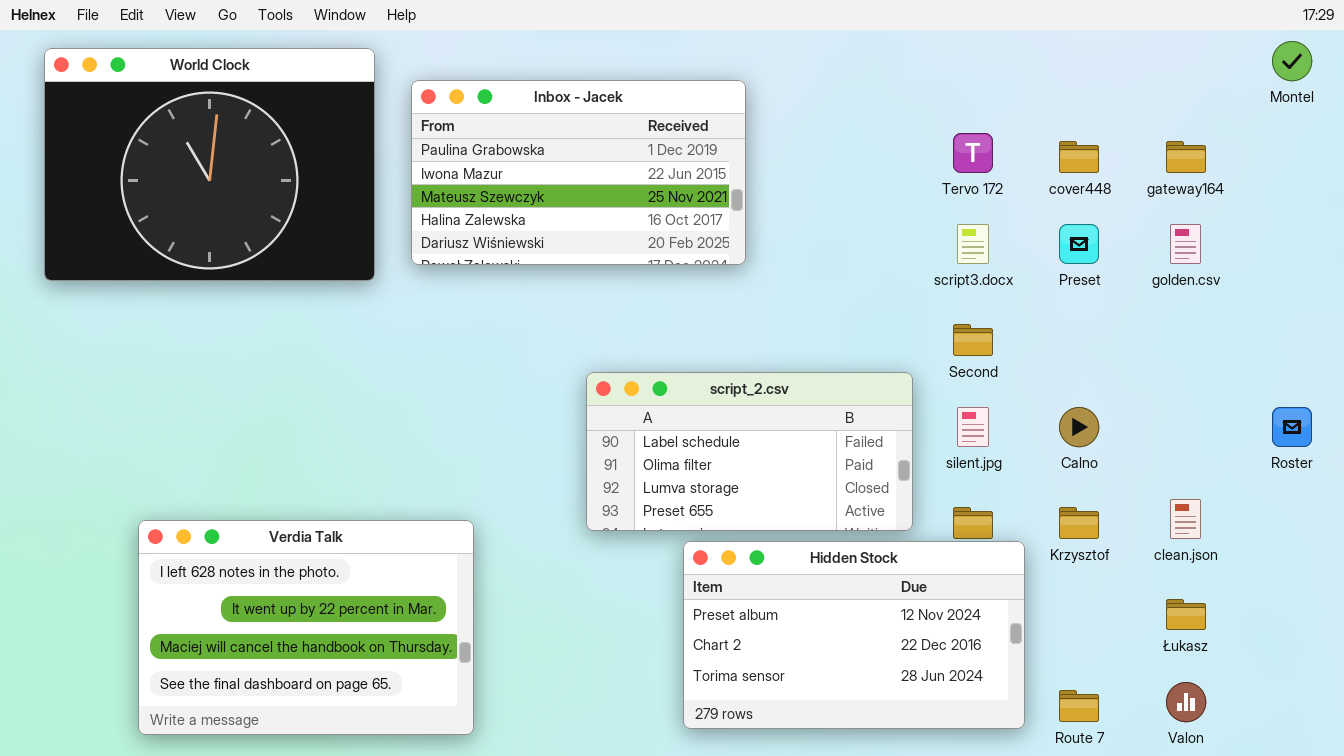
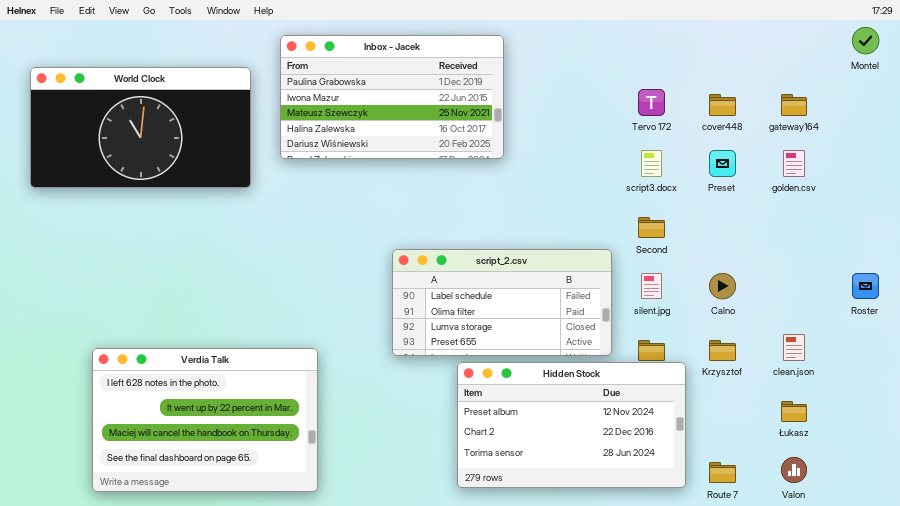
World Clock: [44,48,375,281] -> [30,67,251,188], resized
Inbox - Jacek: [411,80,746,265] -> [280,35,504,159], moved

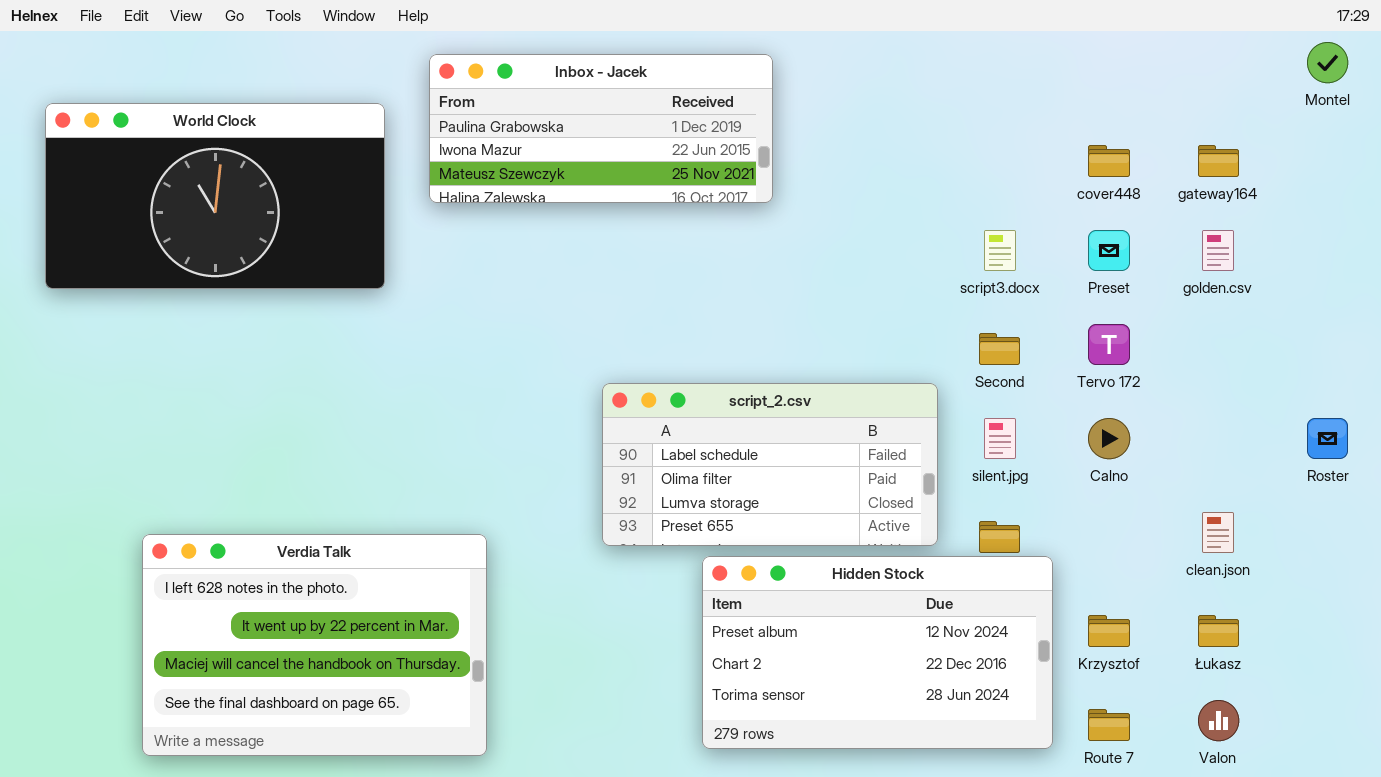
Inbox - Jacek: [280,35,504,159] -> [429,54,773,203], resized
Tervo 172: [638,89,665,116] -> [1088,324,1130,365], moved
Krzysztof: [709,340,736,361] -> [1088,615,1130,647], moved

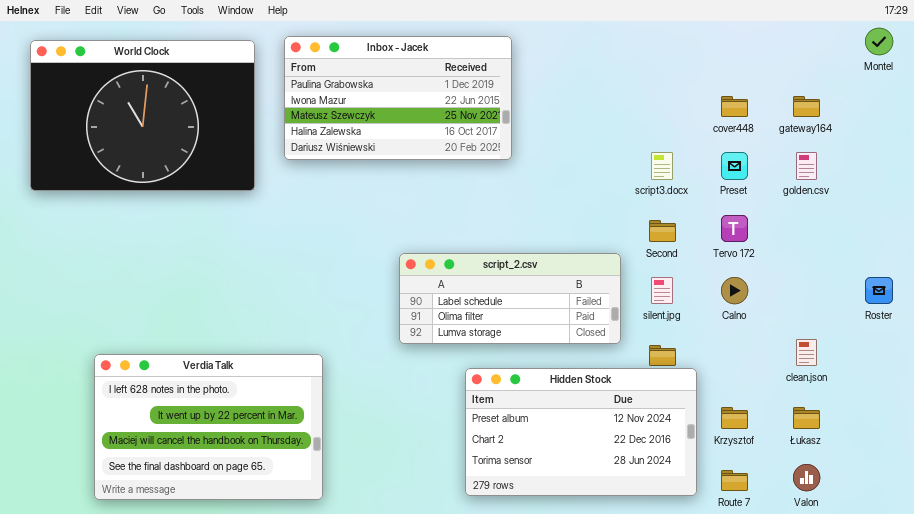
Inbox - Jacek: [429,54,773,203] -> [284,36,512,160], resized
World Clock: [45,103,385,289] -> [30,40,255,191], resized
script_2.csv: [602,383,938,546] -> [399,253,621,344], resized

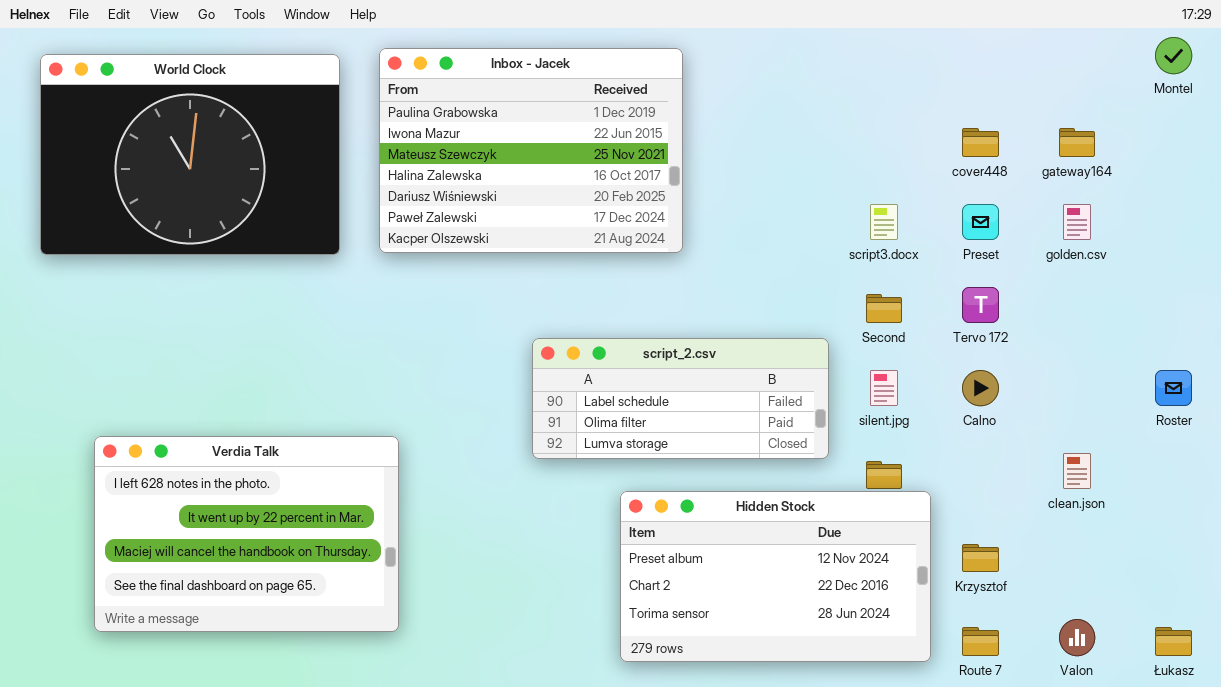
Inbox - Jacek: [284,36,512,160] -> [379,48,683,253], resized
Verdia Talk: [94,354,323,500] -> [94,436,399,632], moved
Łukasz: [793,407,820,429] -> [1155,627,1192,656], moved

